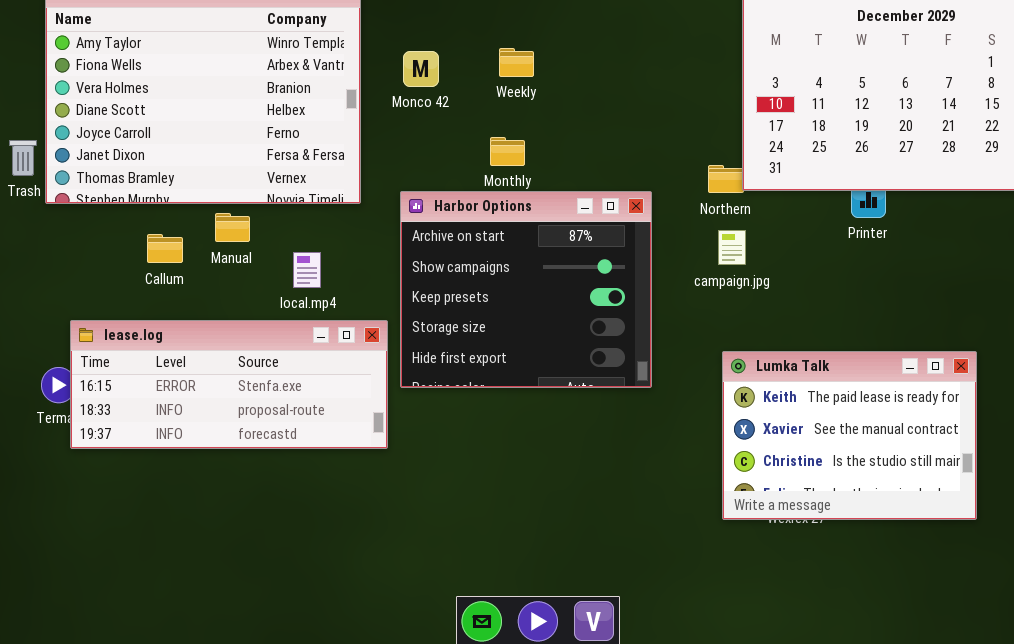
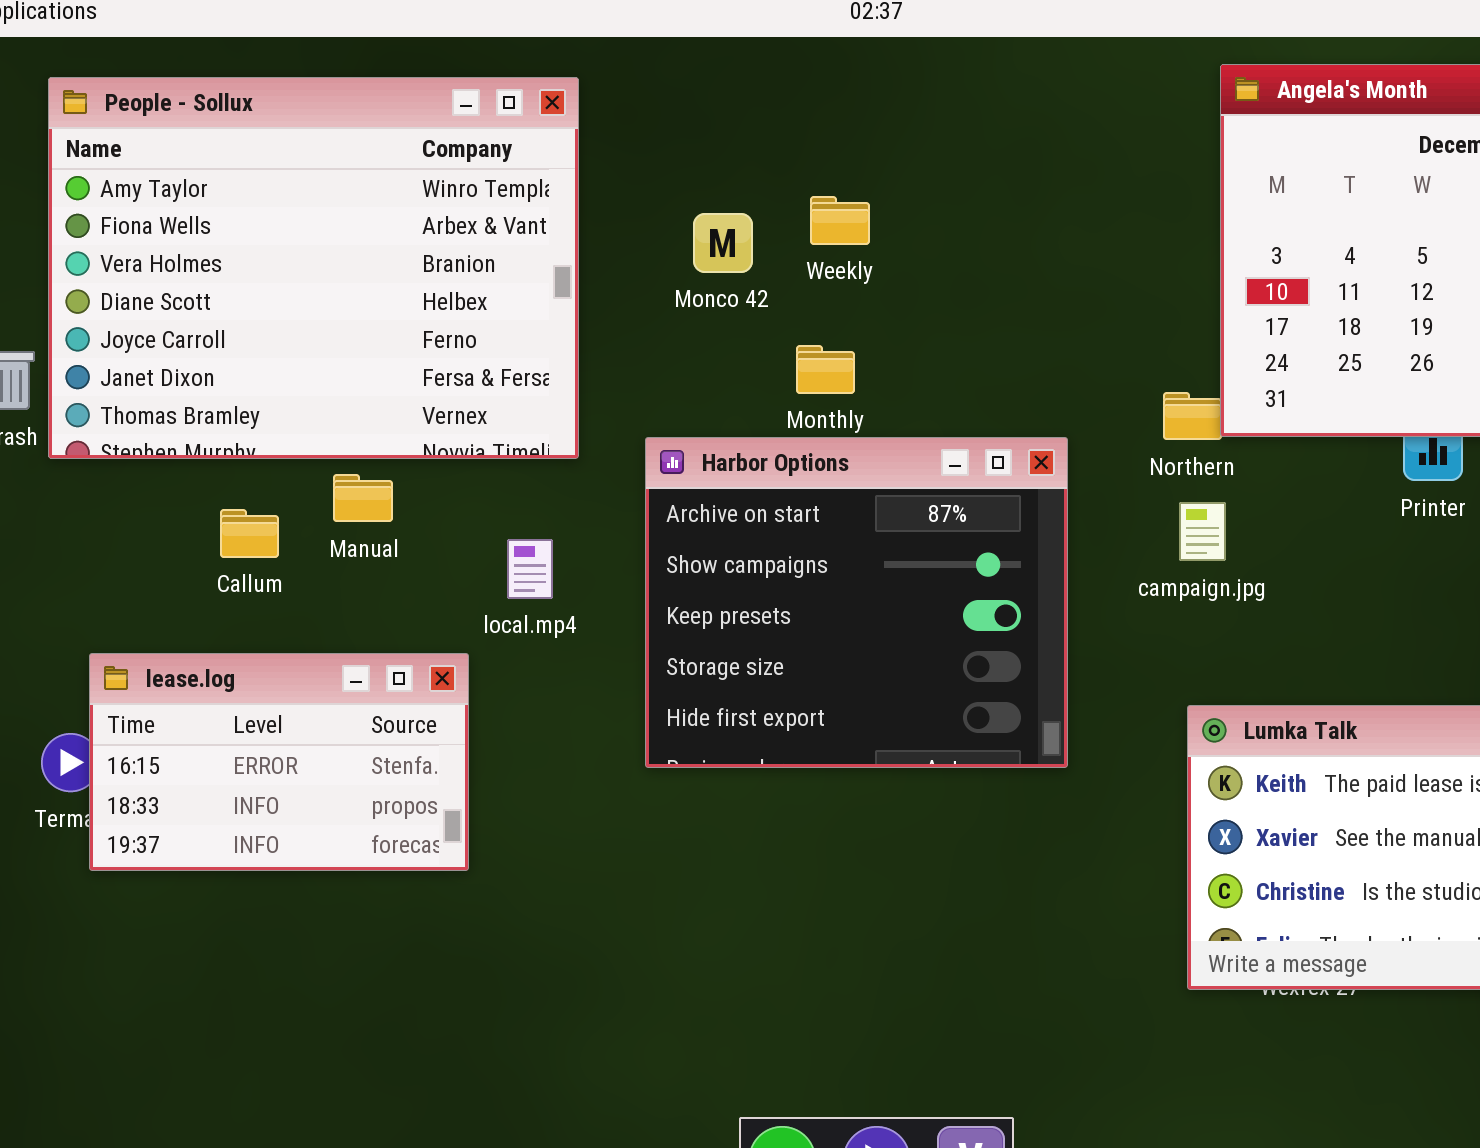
Monco 42: [403,51,439,87] -> [693,213,753,273], moved
local.mp4: [293,252,321,288] -> [507,539,553,599], moved
lease.log: [70,320,388,449] -> [89,653,469,871], resized

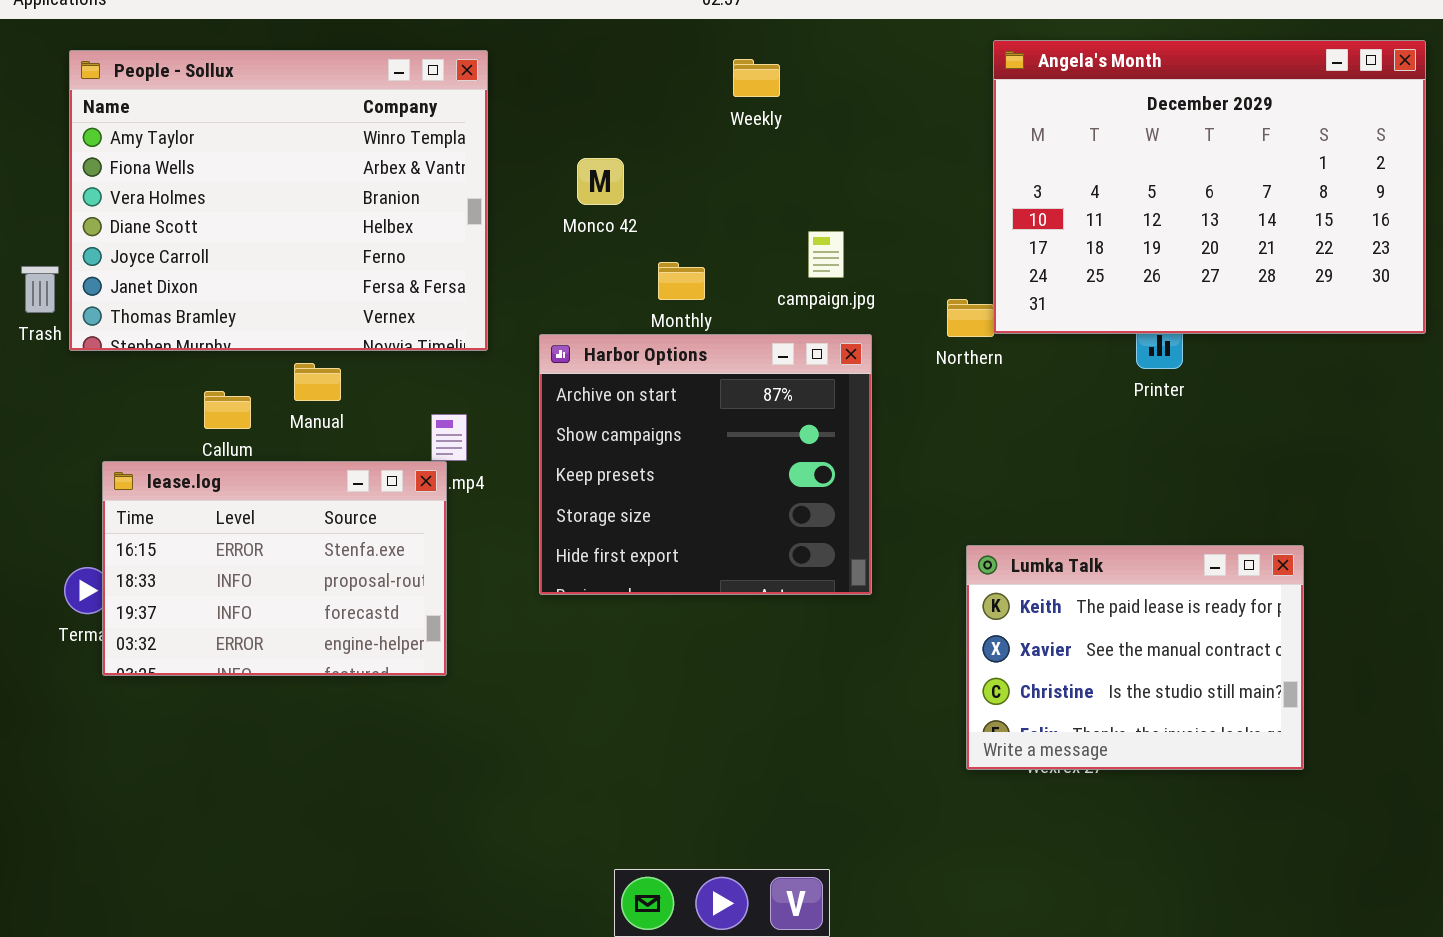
Weekly: [810,196,870,245] -> [733,59,780,97], moved
campaign.jpg: [1179,502,1226,561] -> [808,231,844,278], moved
lease.log: [89,653,469,871] -> [102,461,447,676], resized

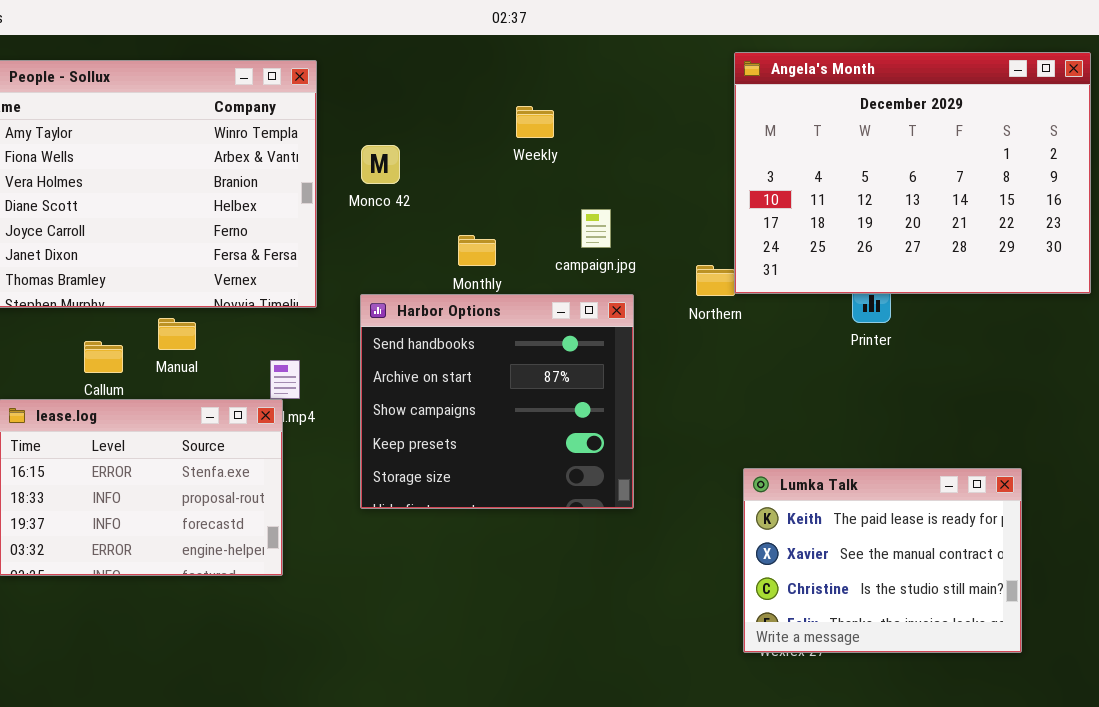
Weekly: [733,59,780,97] -> [516,106,554,138], moved
Monco 42: [577,158,624,205] -> [361,145,400,184], moved
Harbor Options: [539,334,872,595] -> [360,294,634,509], scrolled up 1 row
Lumka Talk: [966,545,1304,770] -> [743,468,1022,653], moved

